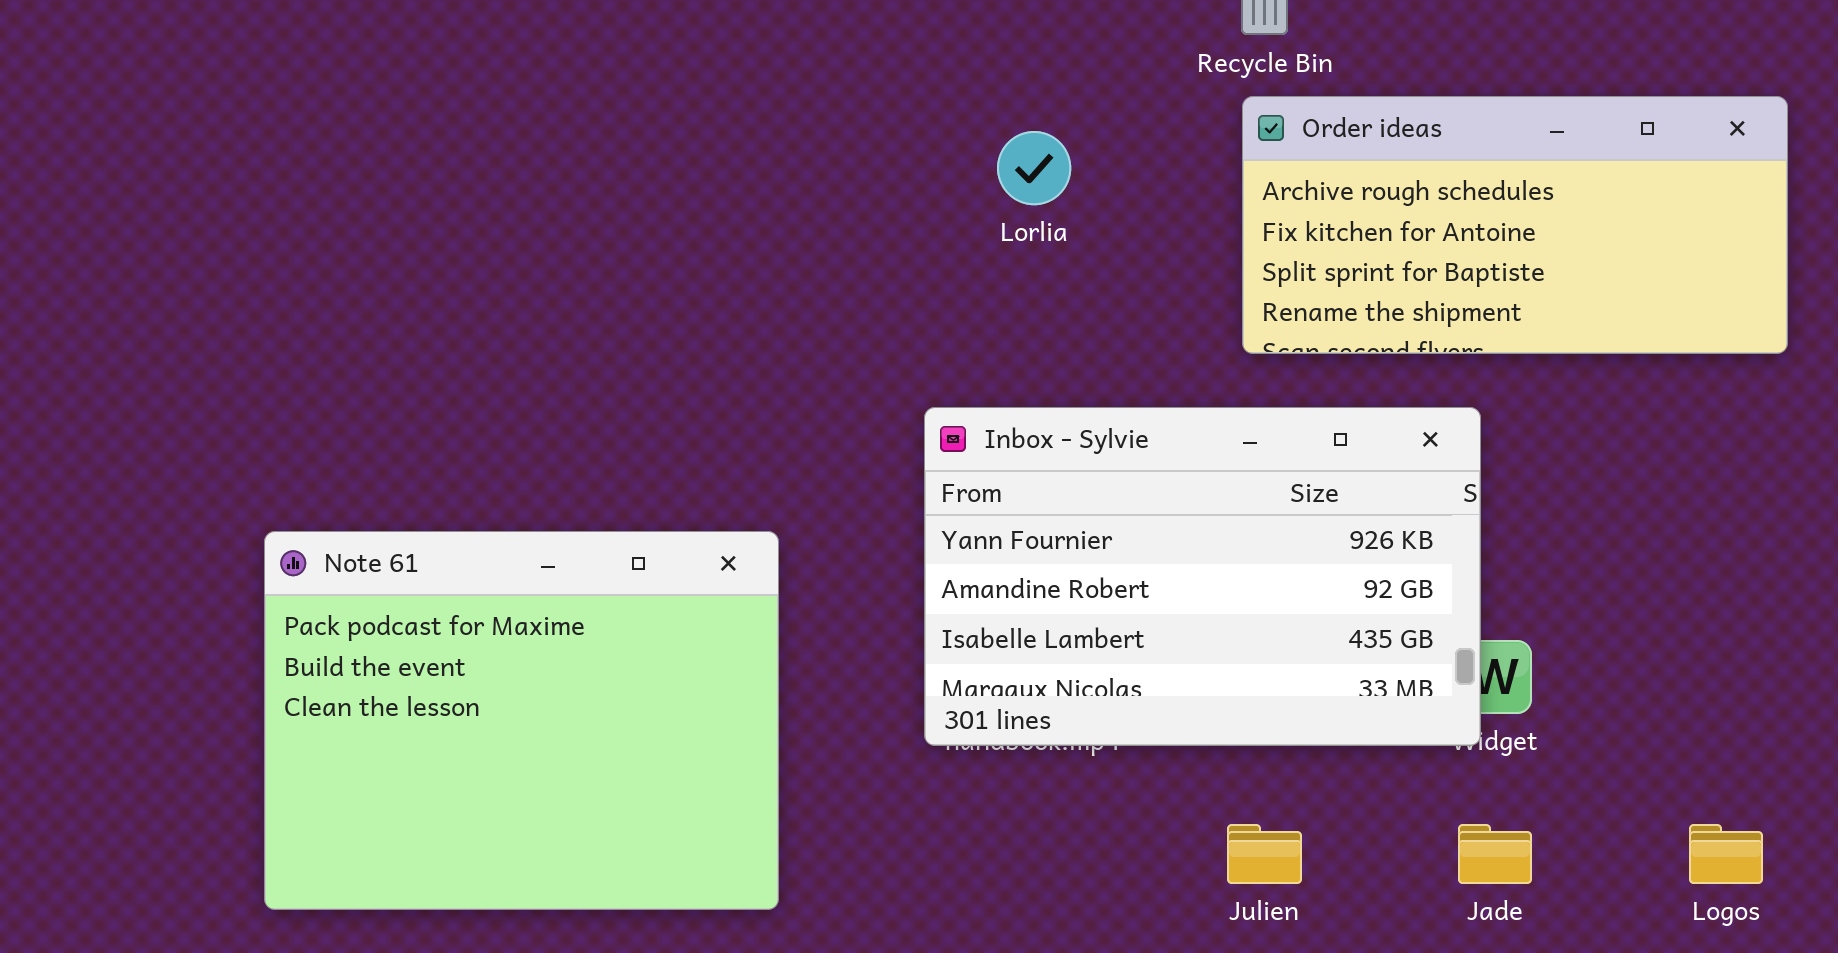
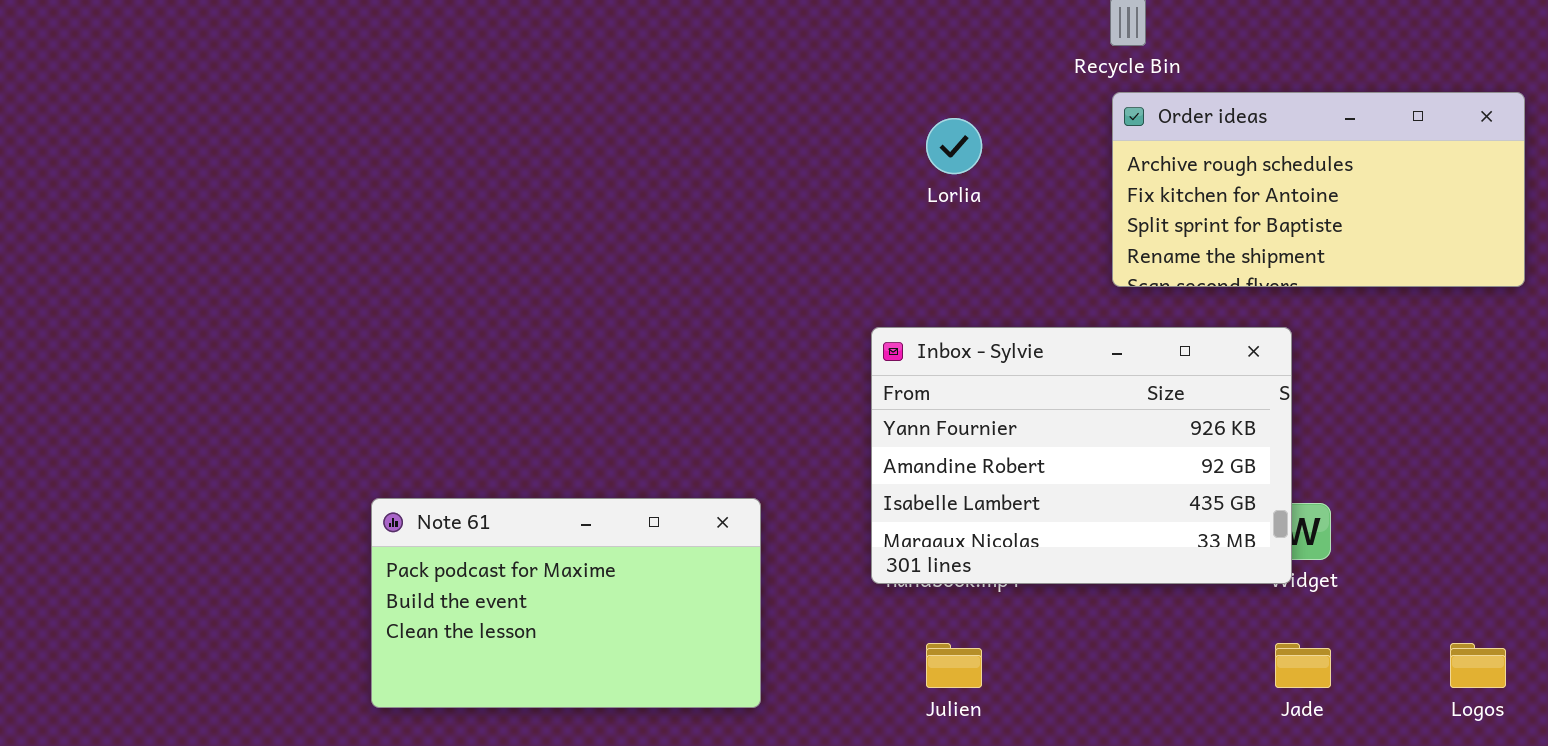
Note 61: [264,531,779,910] -> [371,498,761,708], resized
Julien: [1227,824,1302,884] -> [926,643,982,688], moved

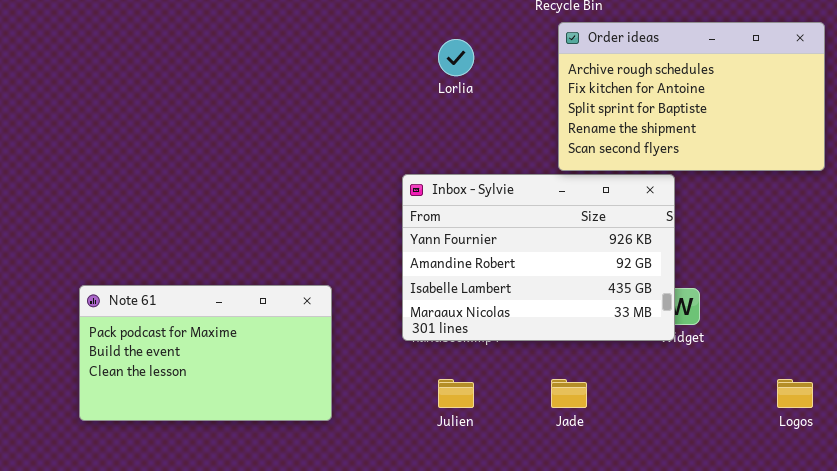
Order ideas: [1112,92,1525,287] -> [558,22,825,171], resized
Jade: [1275,643,1331,688] -> [551,379,587,408], moved

